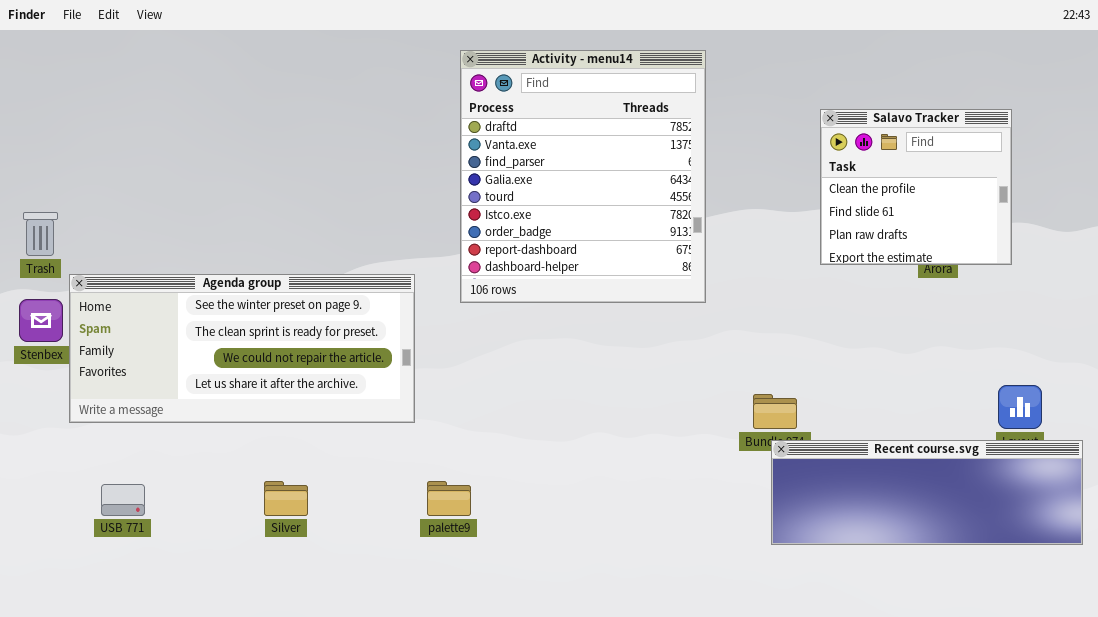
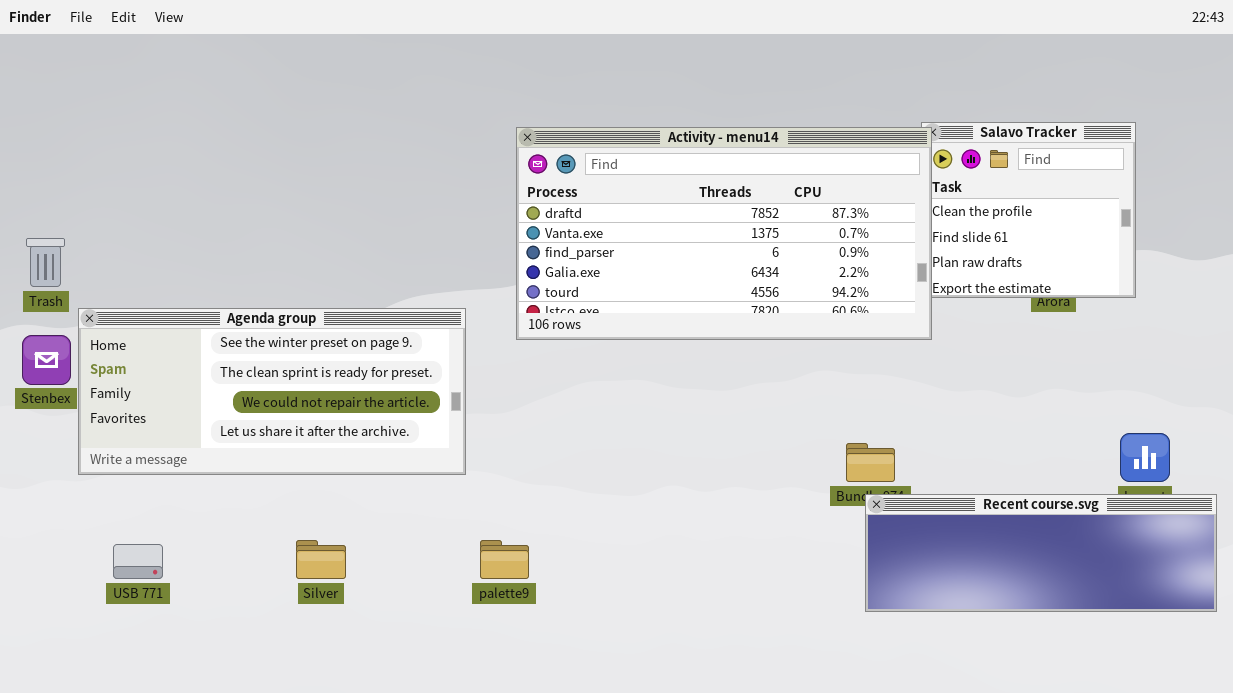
Activity - menu14: [460,50,706,303] -> [516,127,932,340], resized

